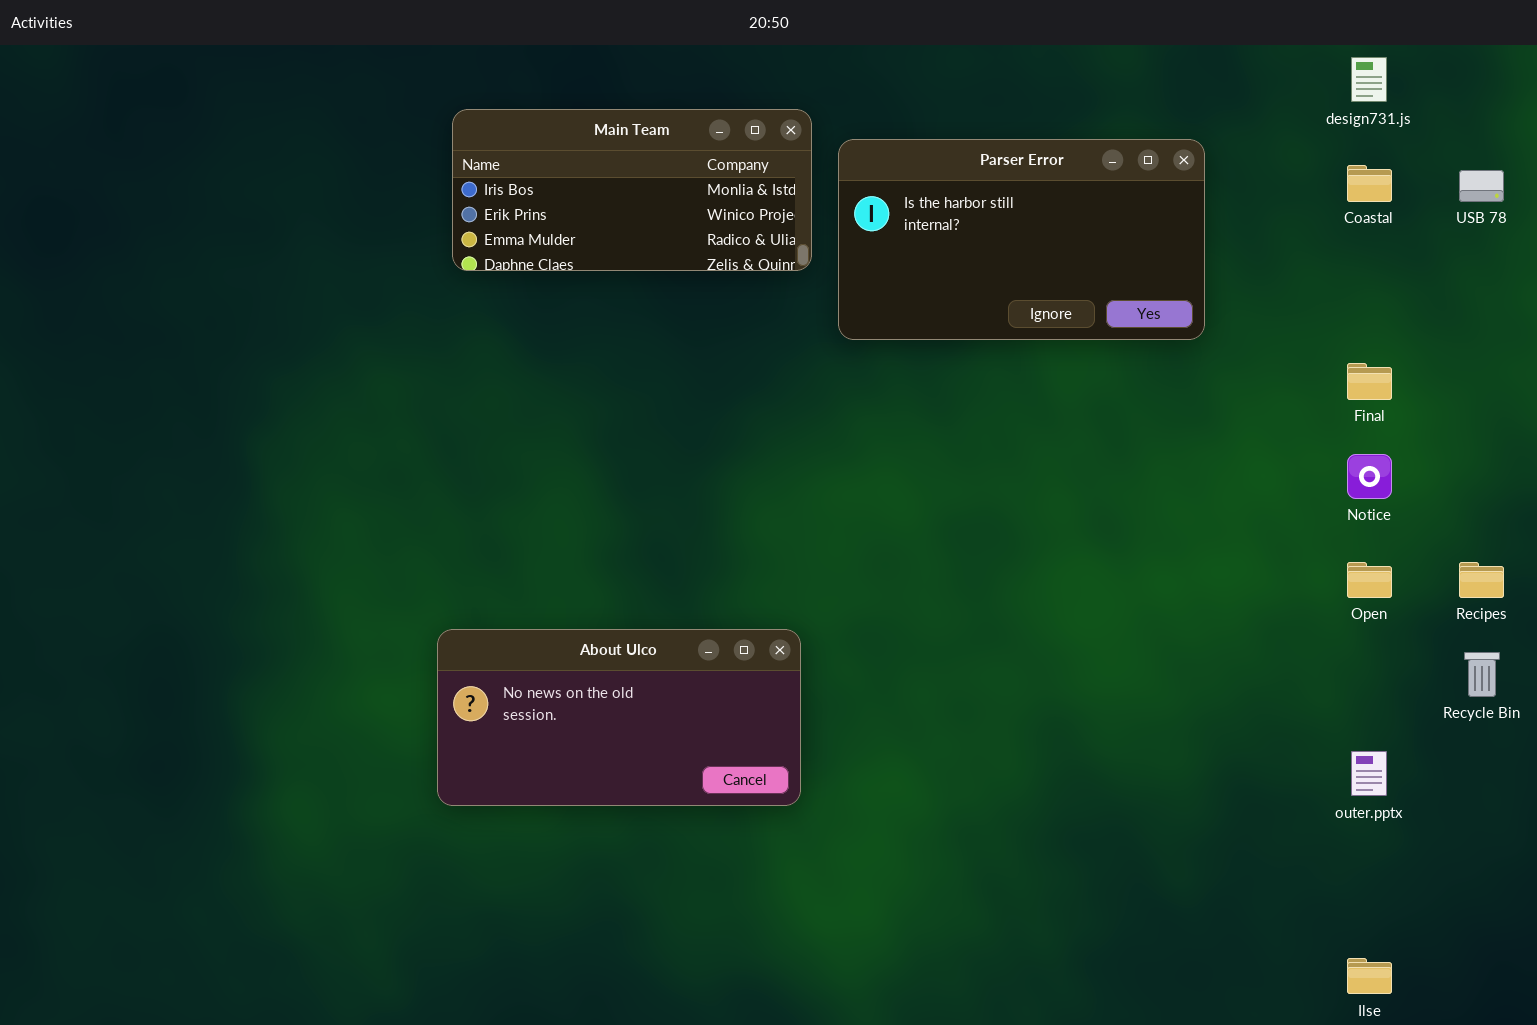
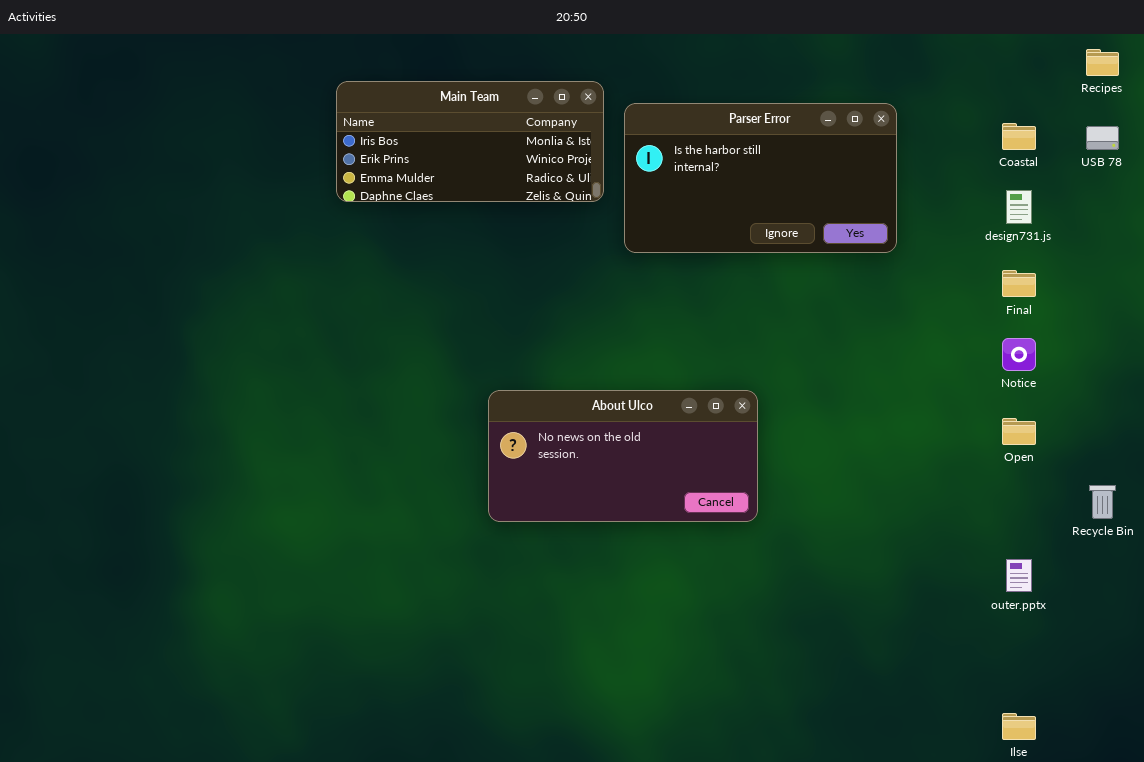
design731.js: [1351,57,1387,102] -> [1006,190,1032,224], moved
Recipes: [1459,562,1504,598] -> [1086,49,1119,76], moved
About Ulco: [437,629,801,806] -> [488,390,758,522], moved

